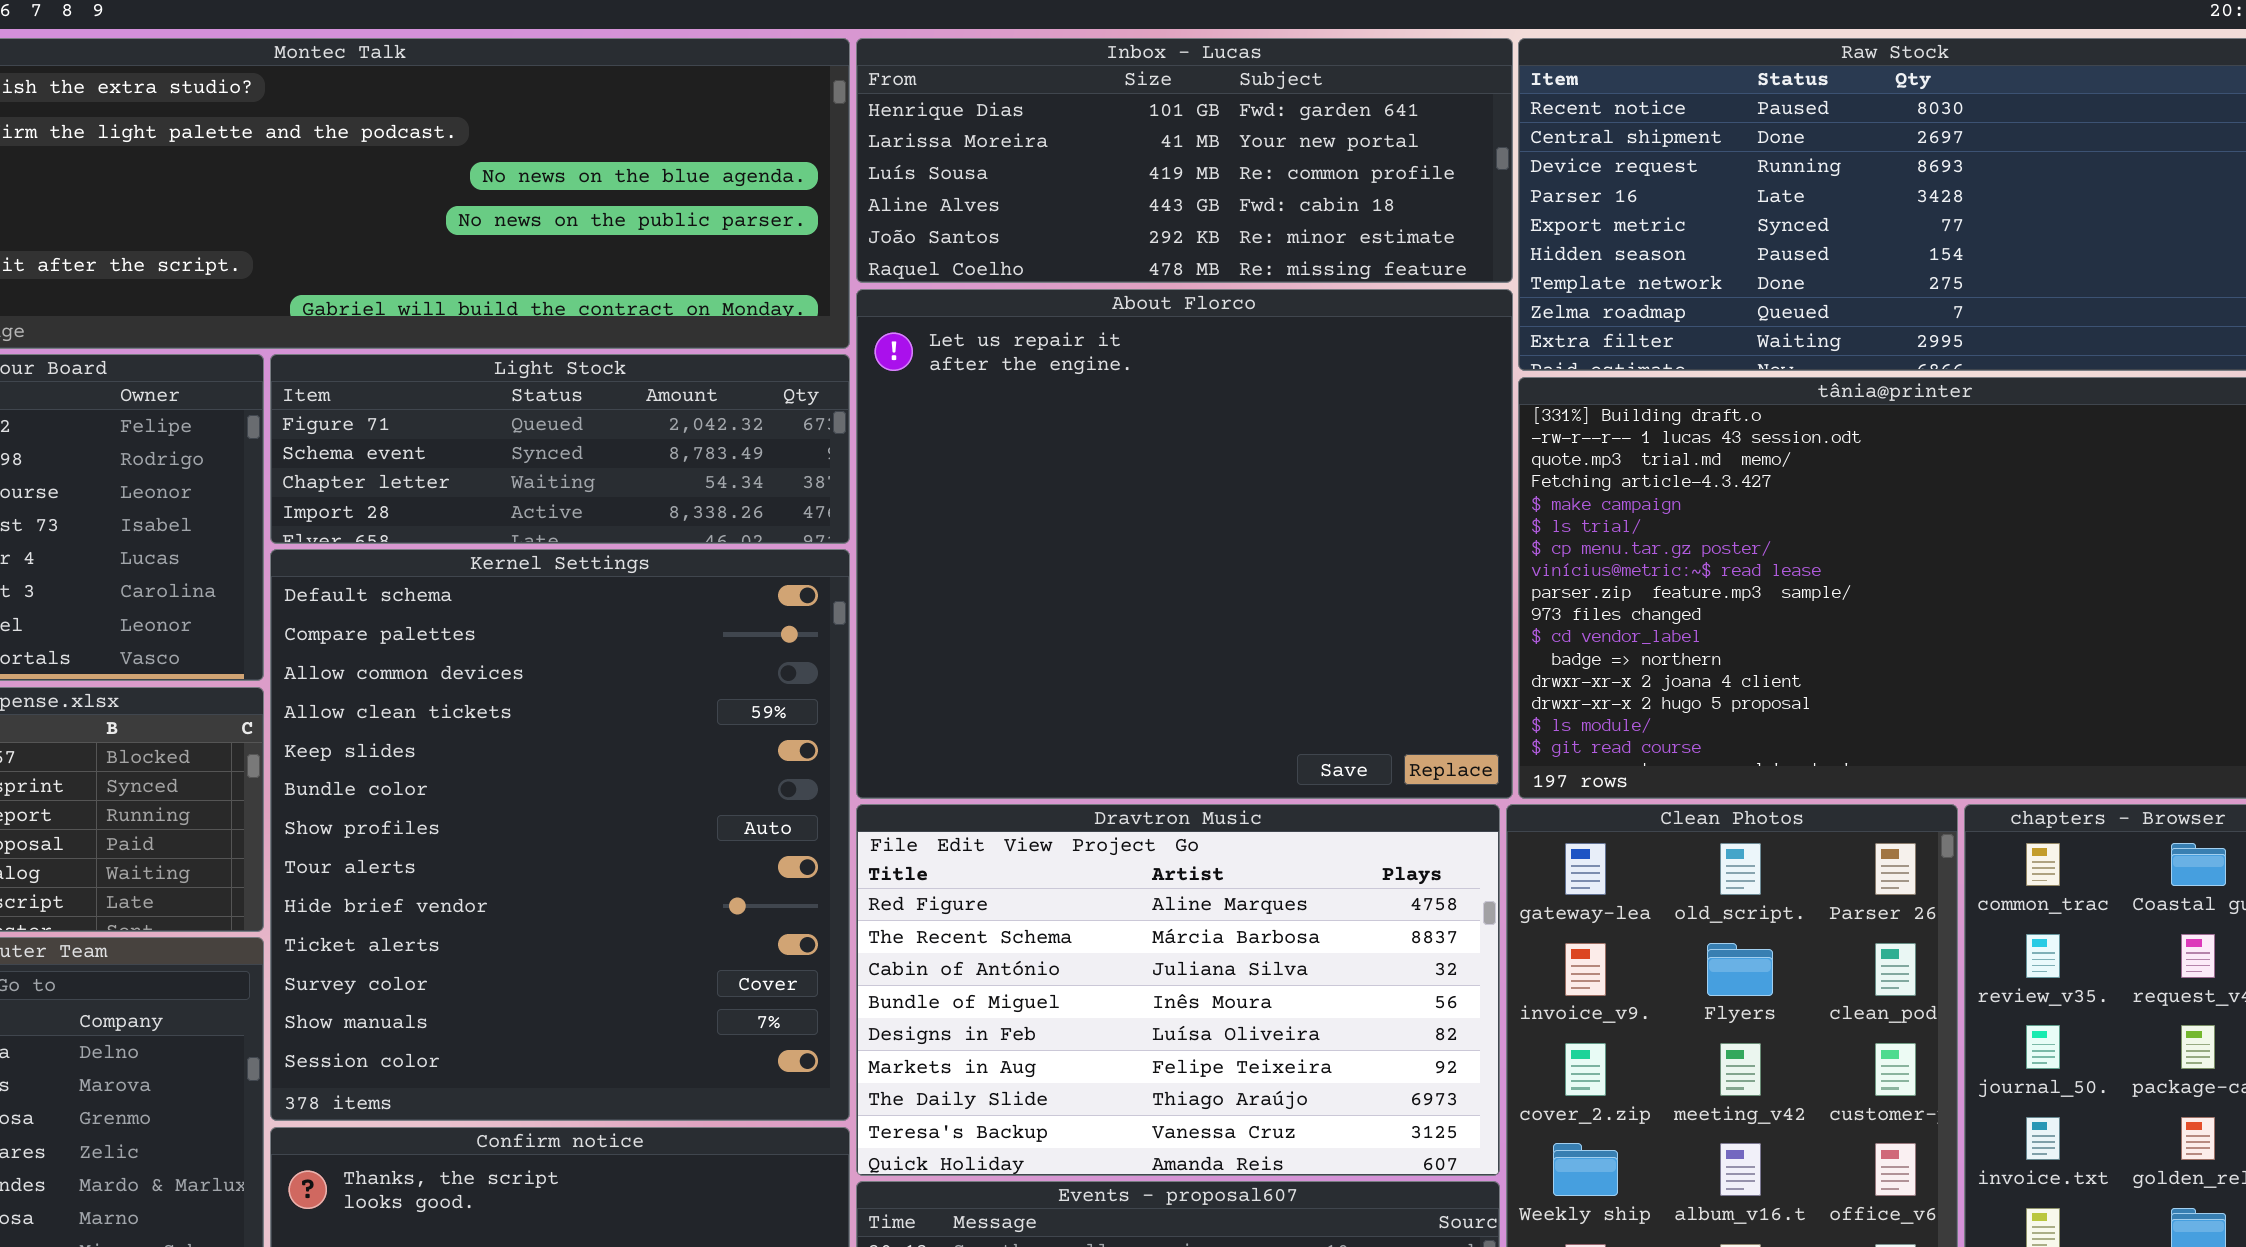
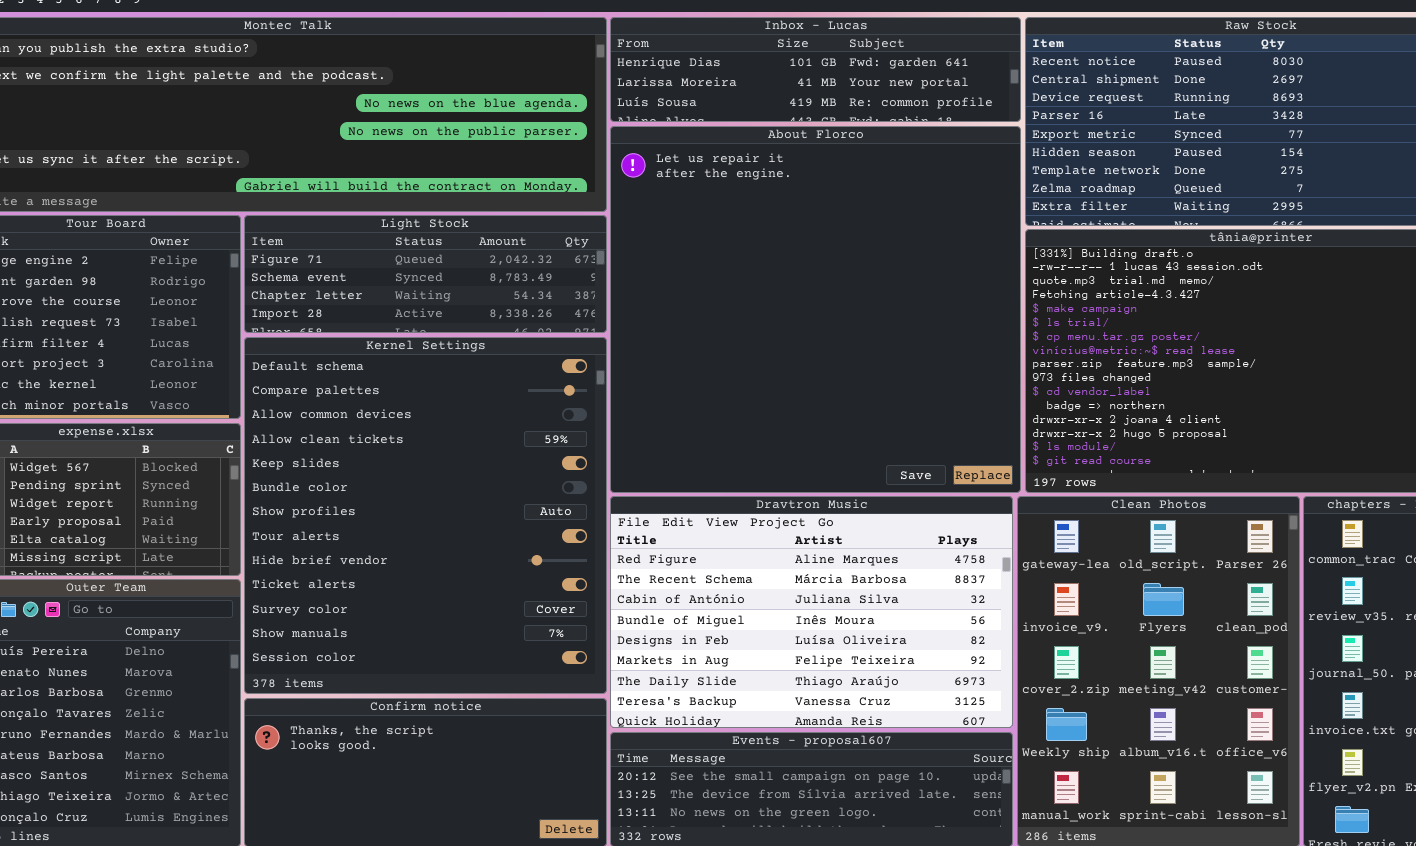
Inbox - Lucas: [856,38,1513,283] -> [610,17,1021,122], resized
About Florco: [856,289,1513,799] -> [610,126,1021,493], resized

